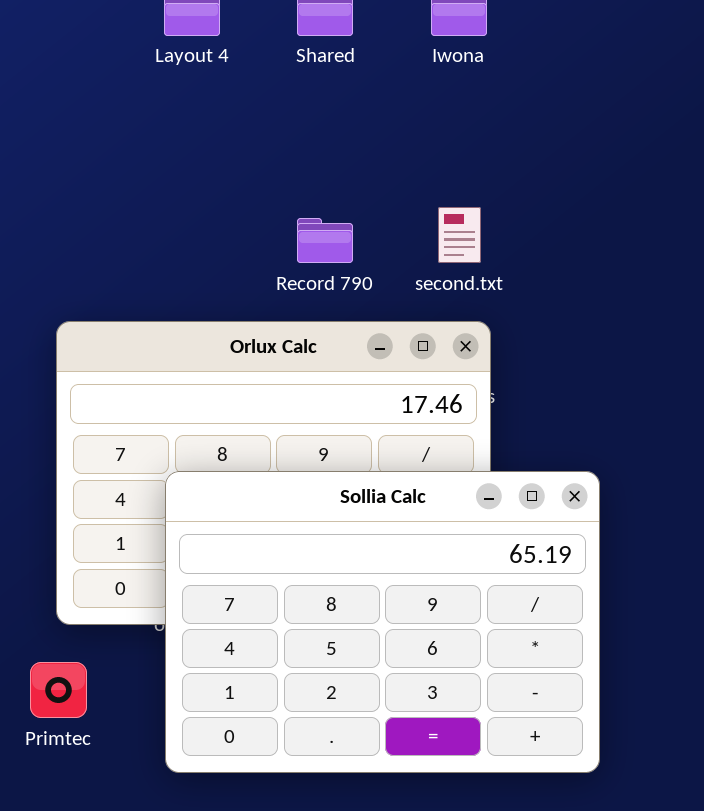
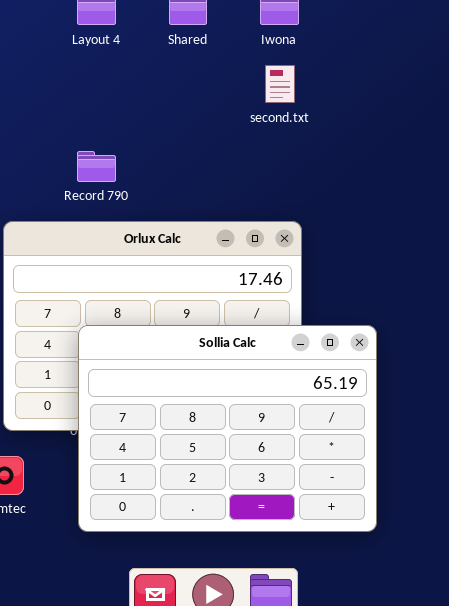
second.txt: [438,207,481,263] -> [265,65,295,103], moved
Record 790: [297,218,353,263] -> [77,151,116,182], moved

